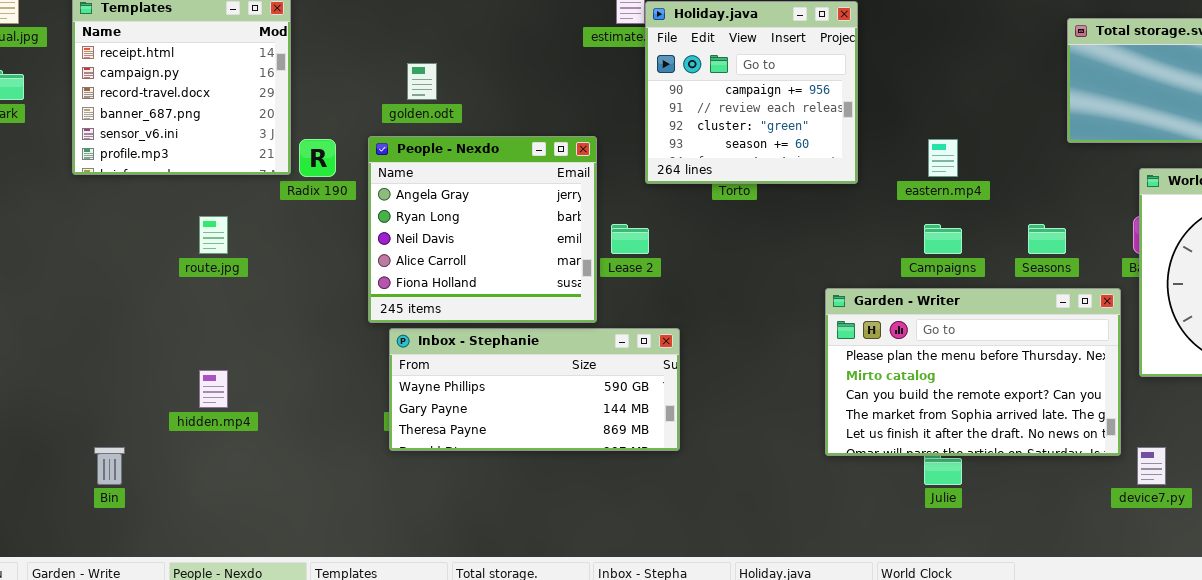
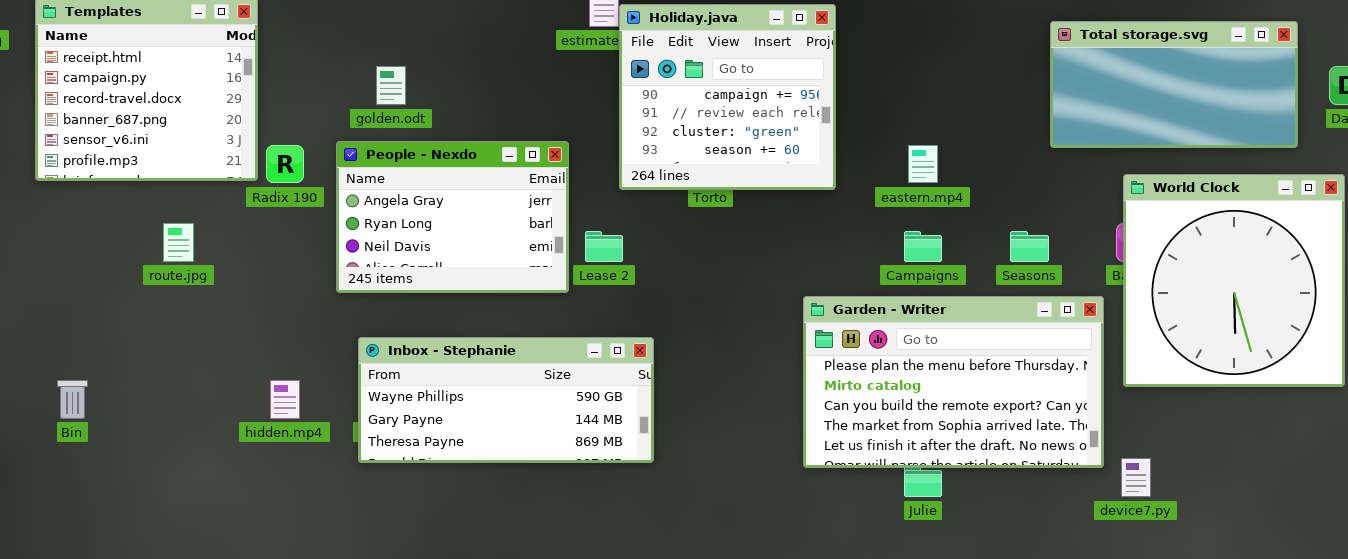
People - Nexdo: [368,136,597,323] -> [336,141,569,293], resized
hidden.mp4: [199,370,228,408] -> [270,380,300,419], moved
Bin: [94,447,125,485] -> [57,380,88,419], moved

